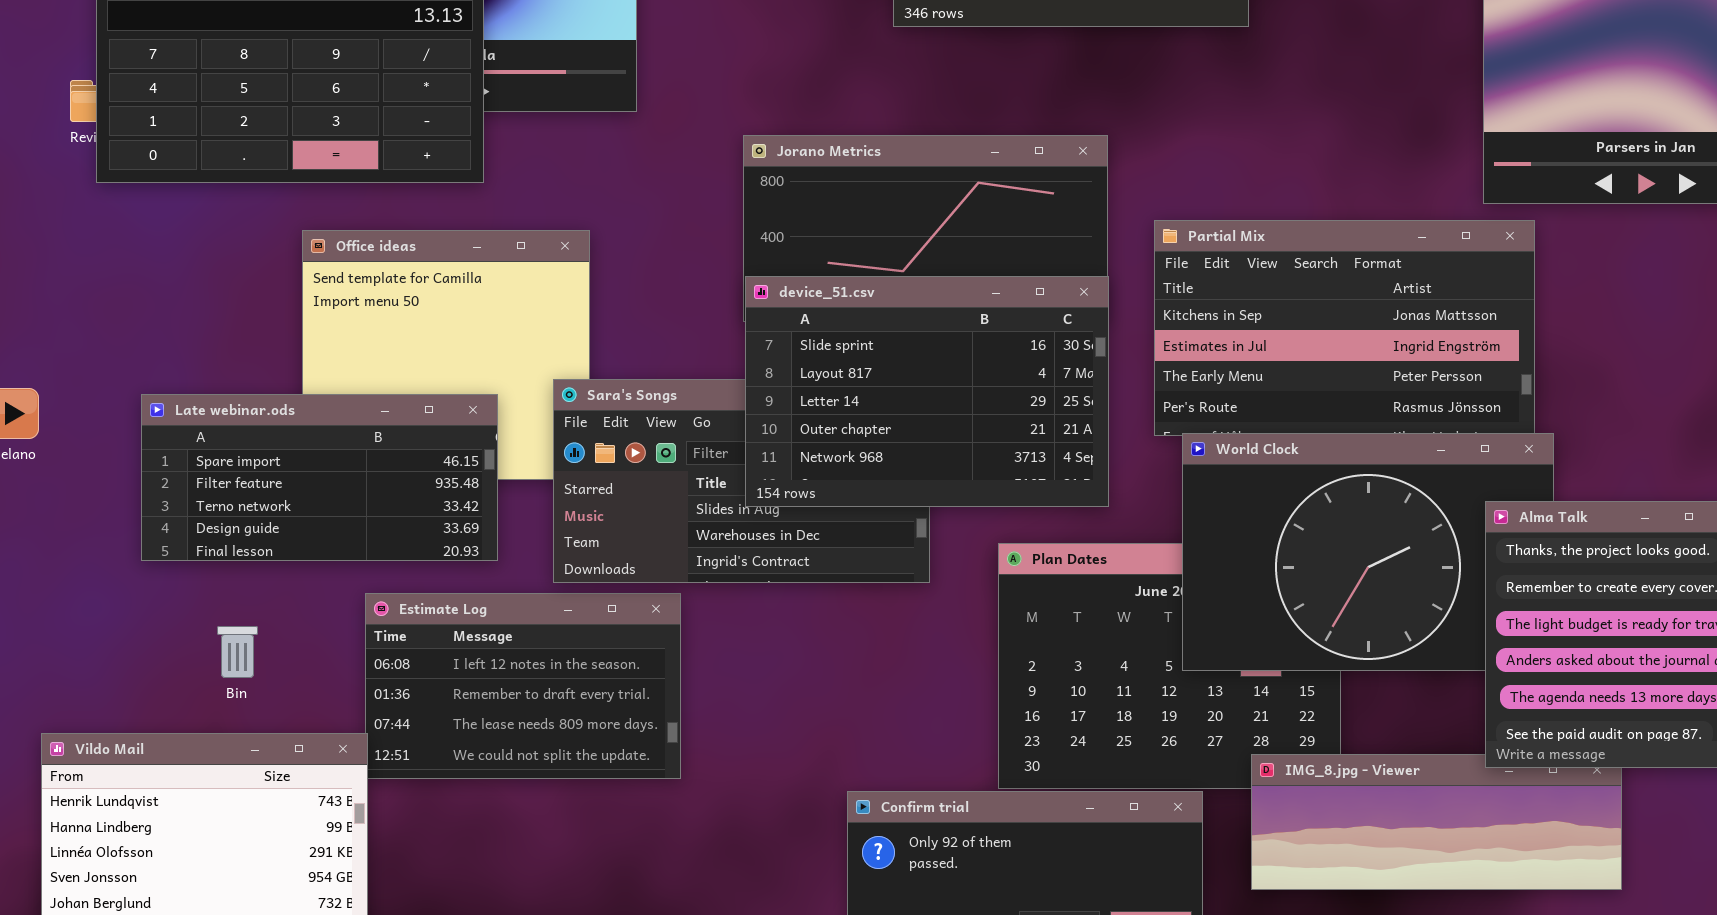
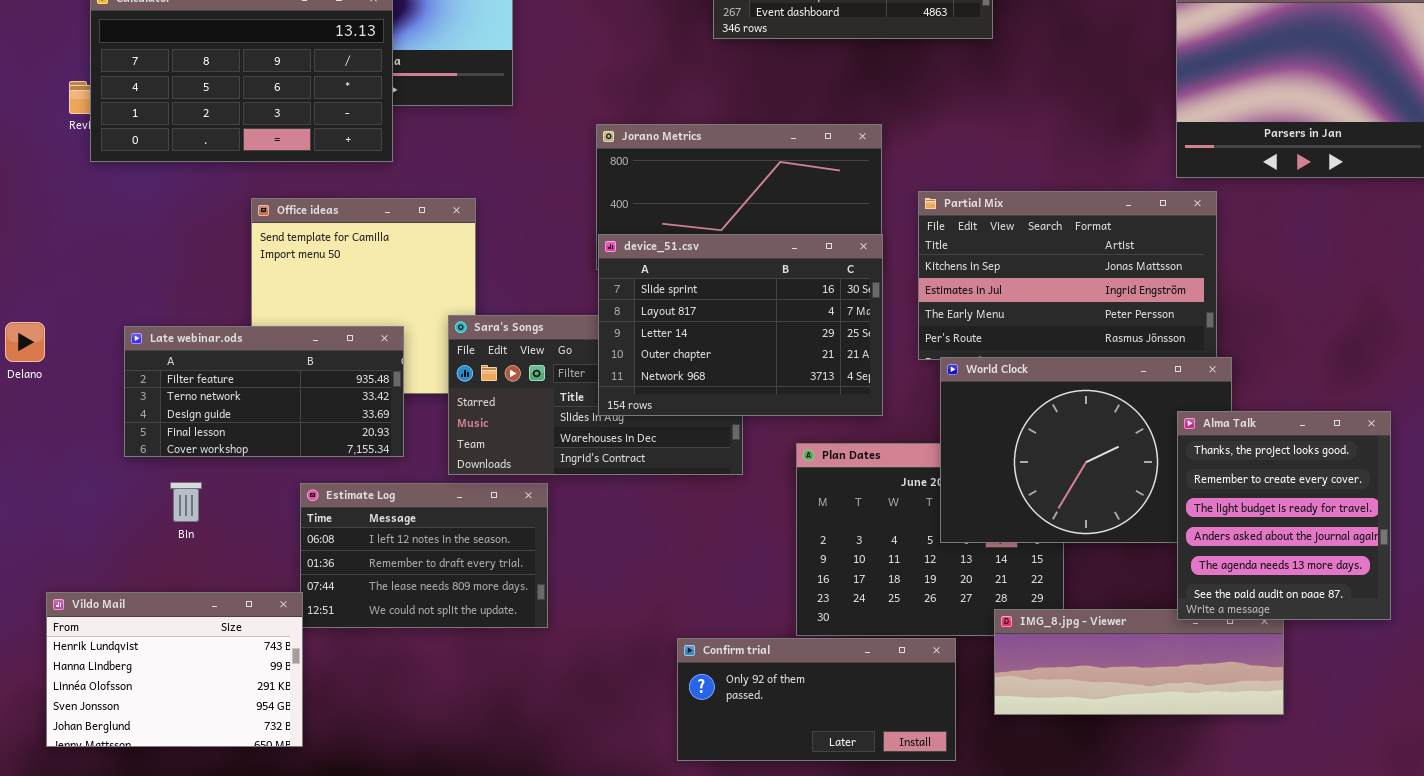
Late webinar.ods: [141,394,498,561] -> [124,326,404,457], scrolled down 1 row
Bin: [217,626,258,678] -> [170,482,202,522], moved

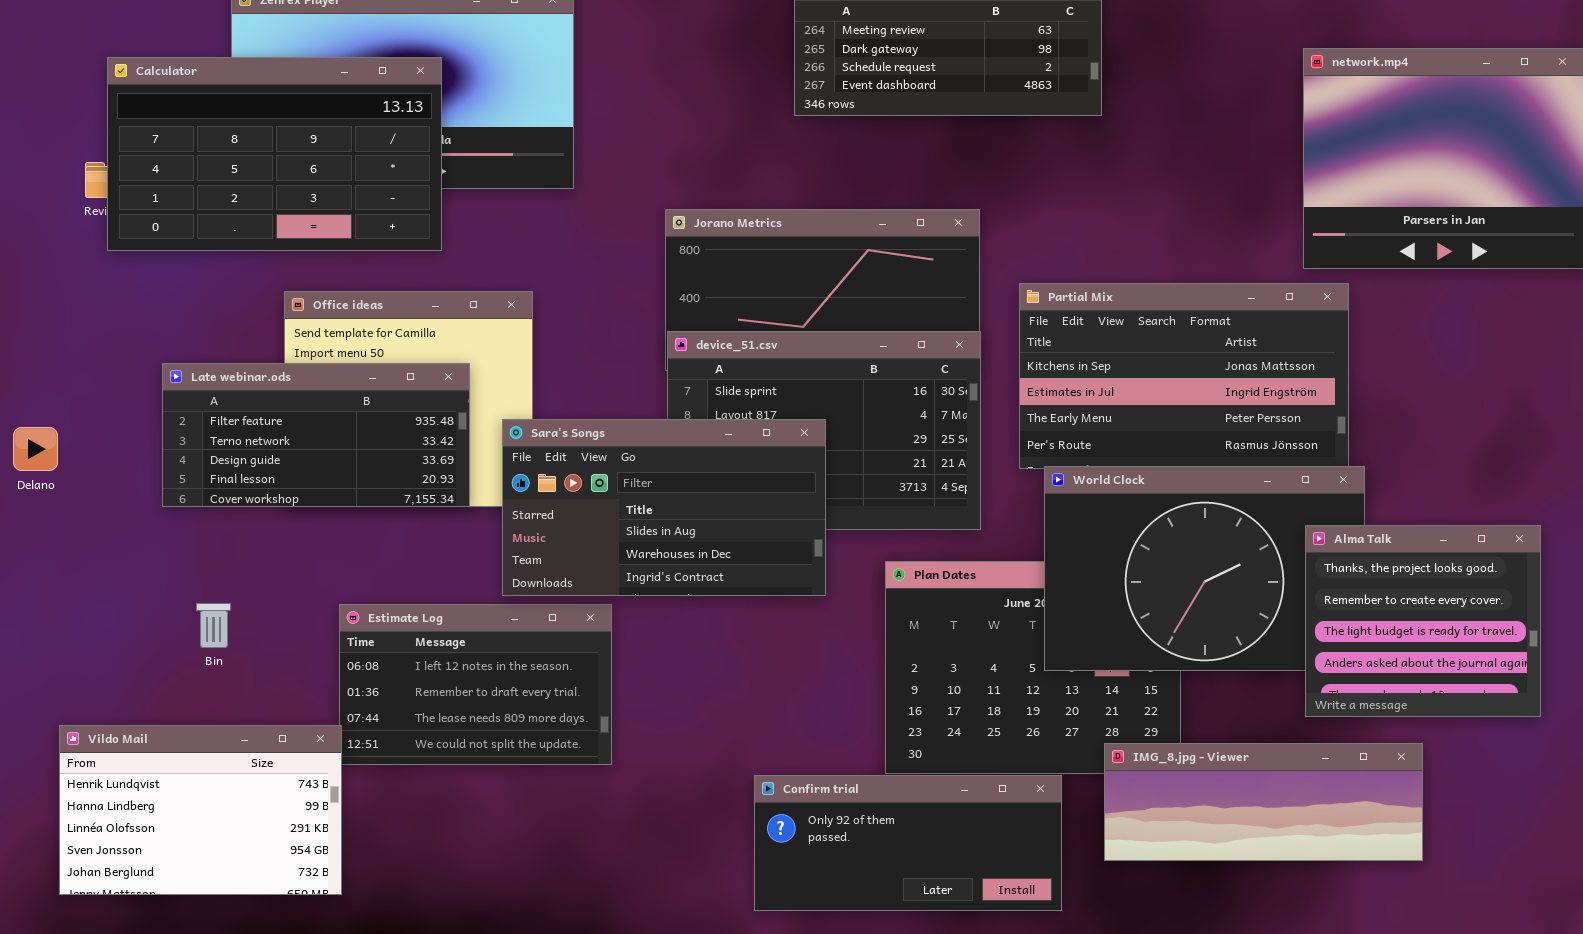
Sara's Songs: [448,315,743,475] -> [502,419,826,596], raised
Late webinar.ods: [124,326,404,457] -> [162,363,470,507], moved
Alma Talk: [1177,411,1391,620] -> [1305,525,1541,717], resized

